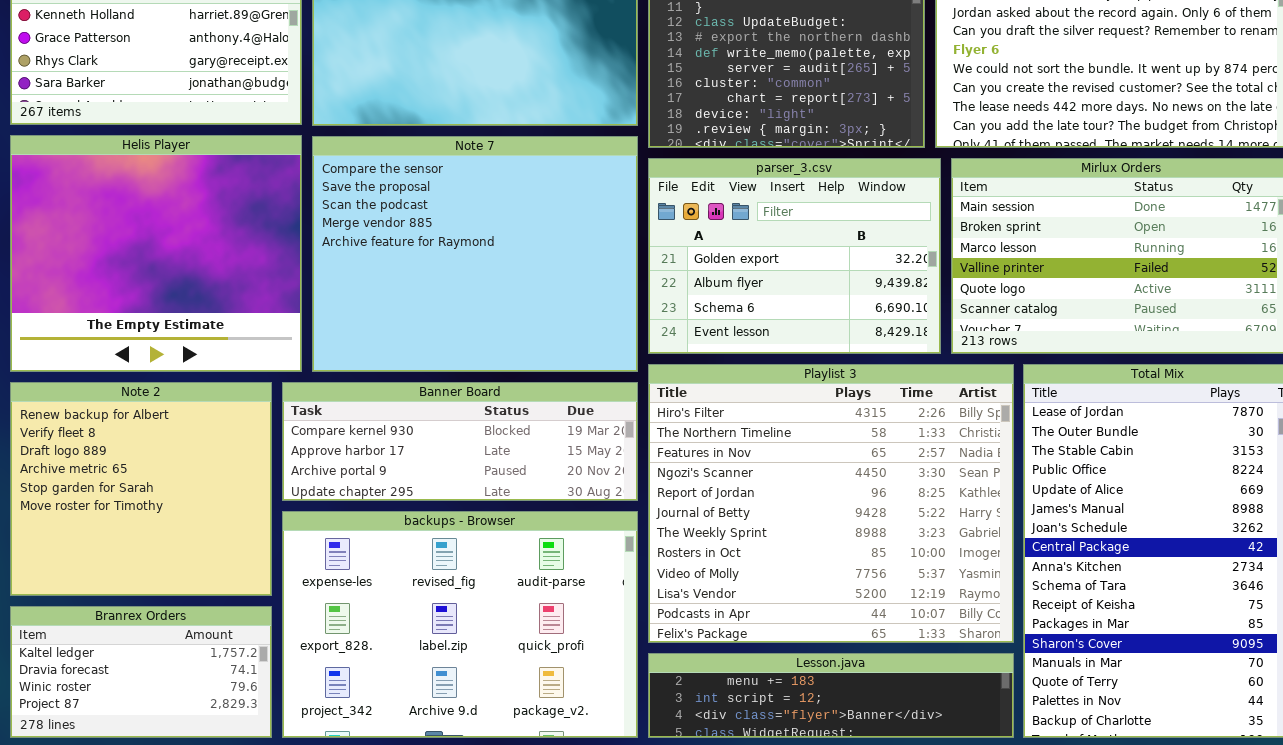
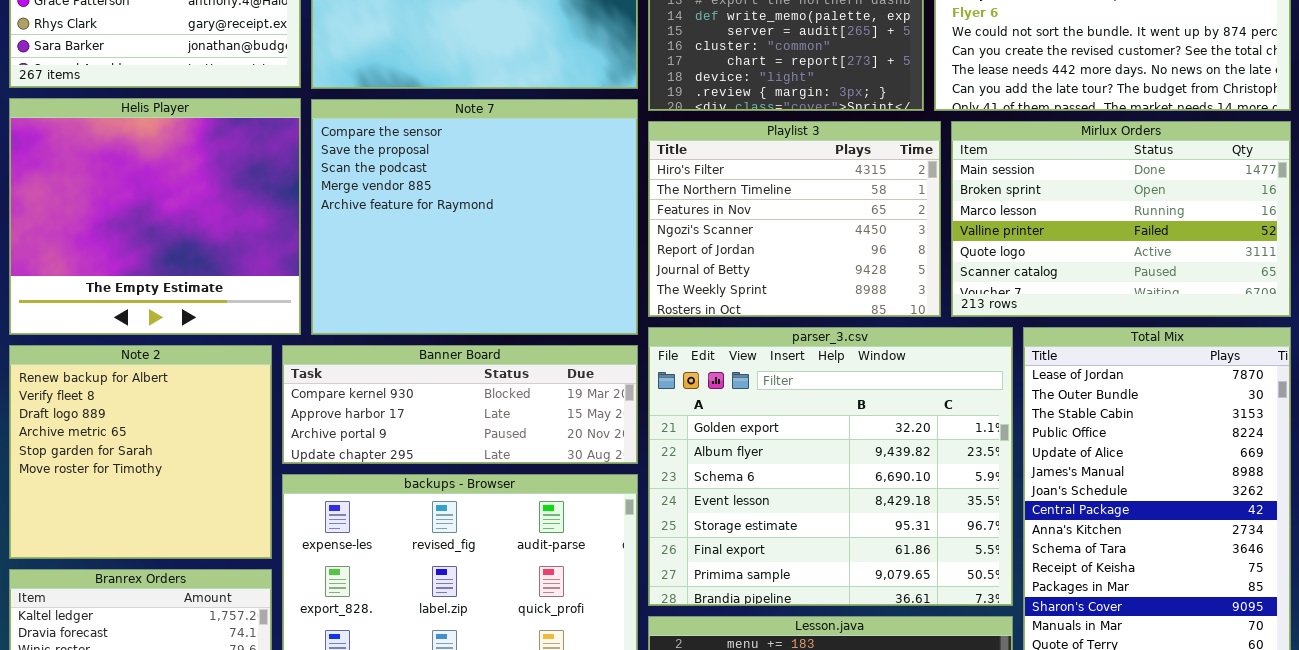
parser_3.csv: [648,158,941,354] -> [648,327,1013,606], moved, resized
Playlist 3: [648,364,1014,643] -> [648,121,941,317], moved, resized

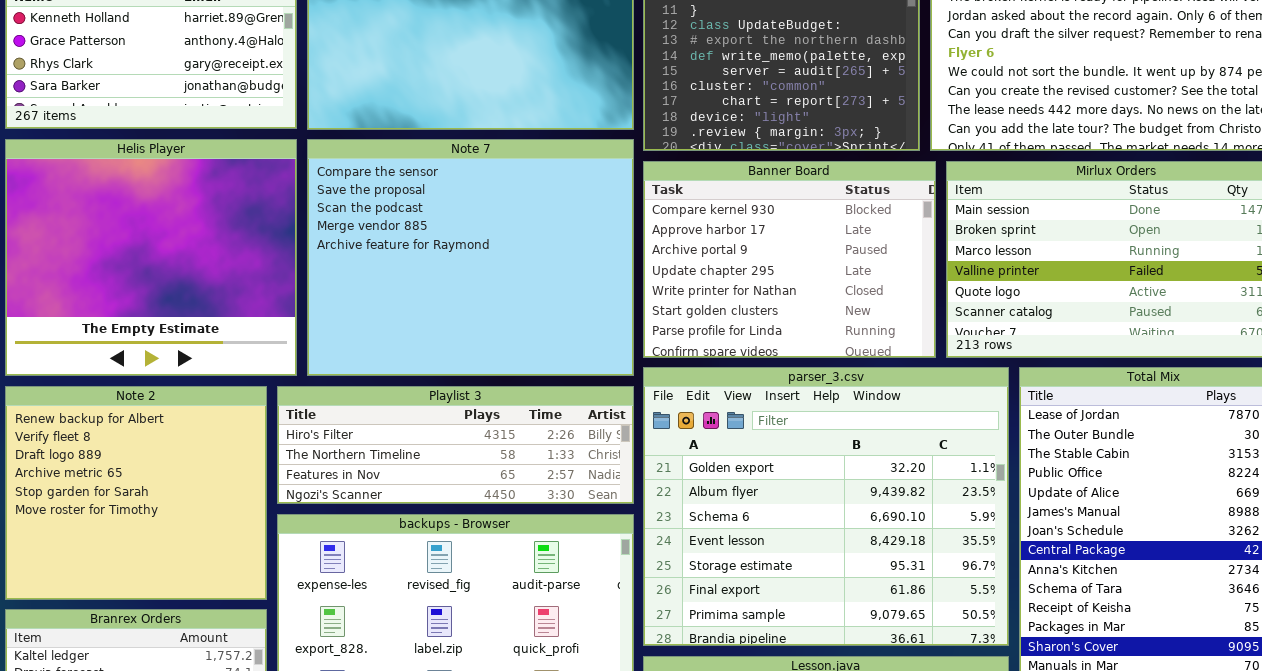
Playlist 3: [648,121,941,317] -> [277,386,634,504], moved, resized
Banner Board: [282,345,638,464] -> [643,161,936,358], moved, resized

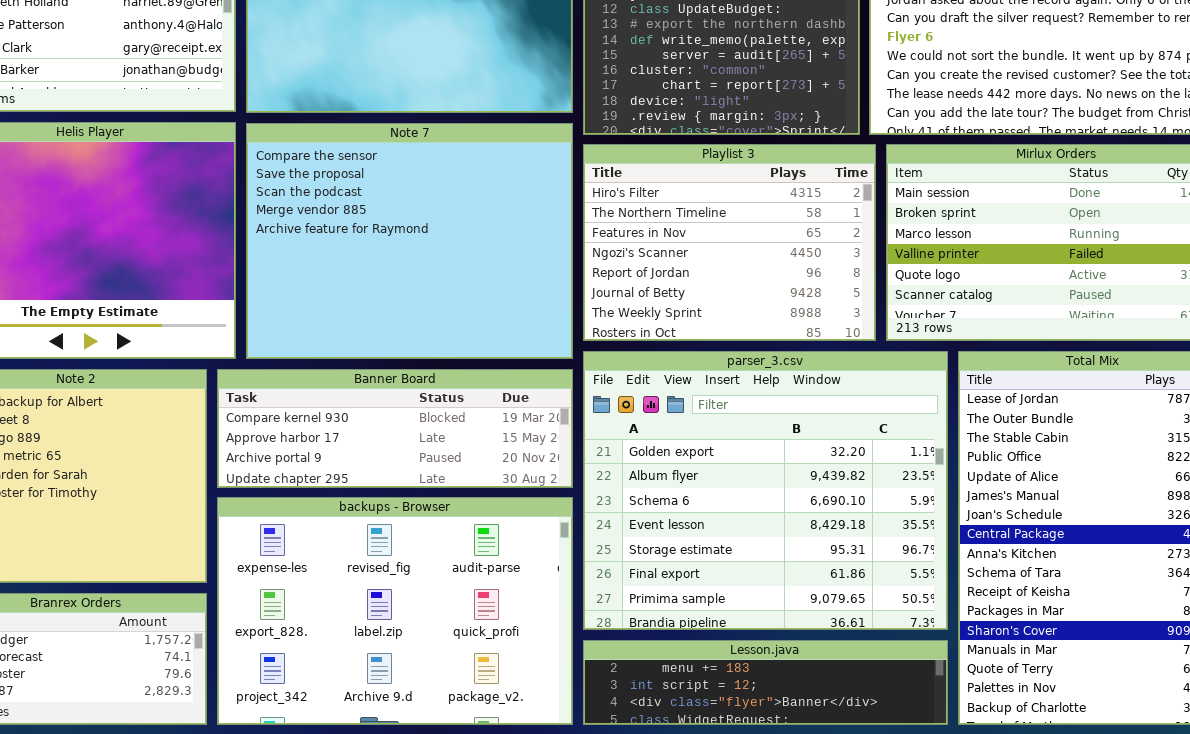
Banner Board: [643,161,936,358] -> [217,369,573,488], moved, resized
Playlist 3: [277,386,634,504] -> [583,144,876,341], moved, resized

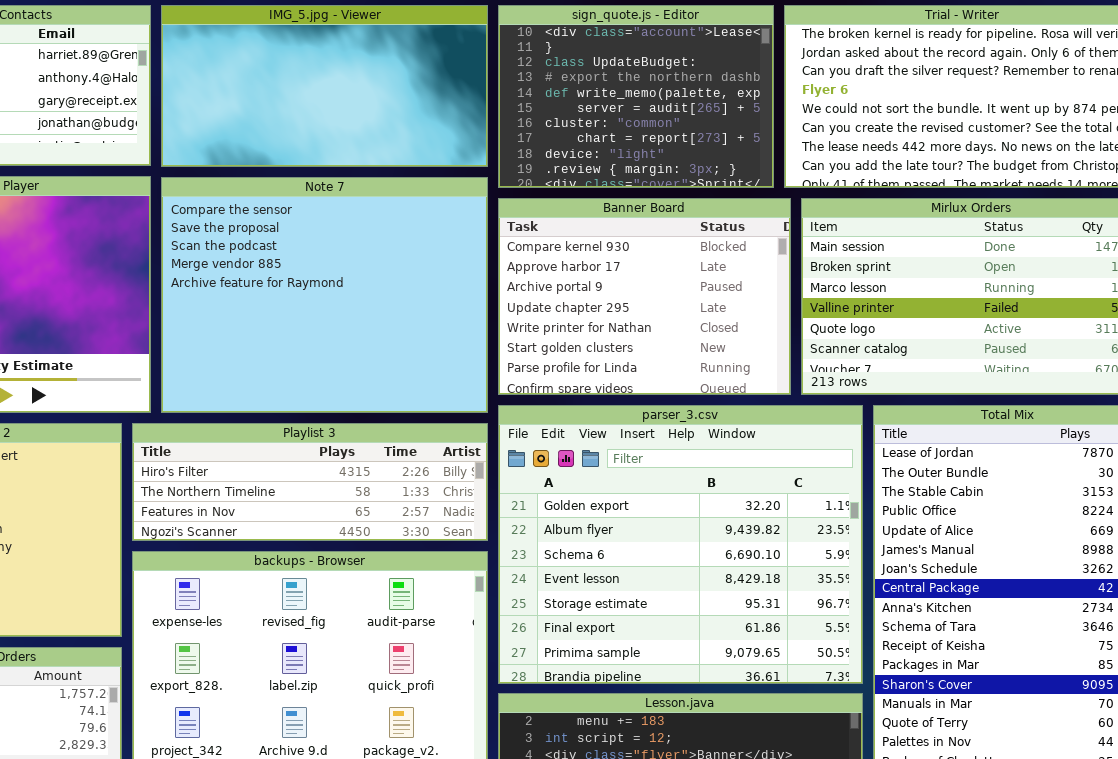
Playlist 3: [583,144,876,341] -> [132,423,488,541], moved, resized
Banner Board: [217,369,573,488] -> [498,198,791,395], moved, resized

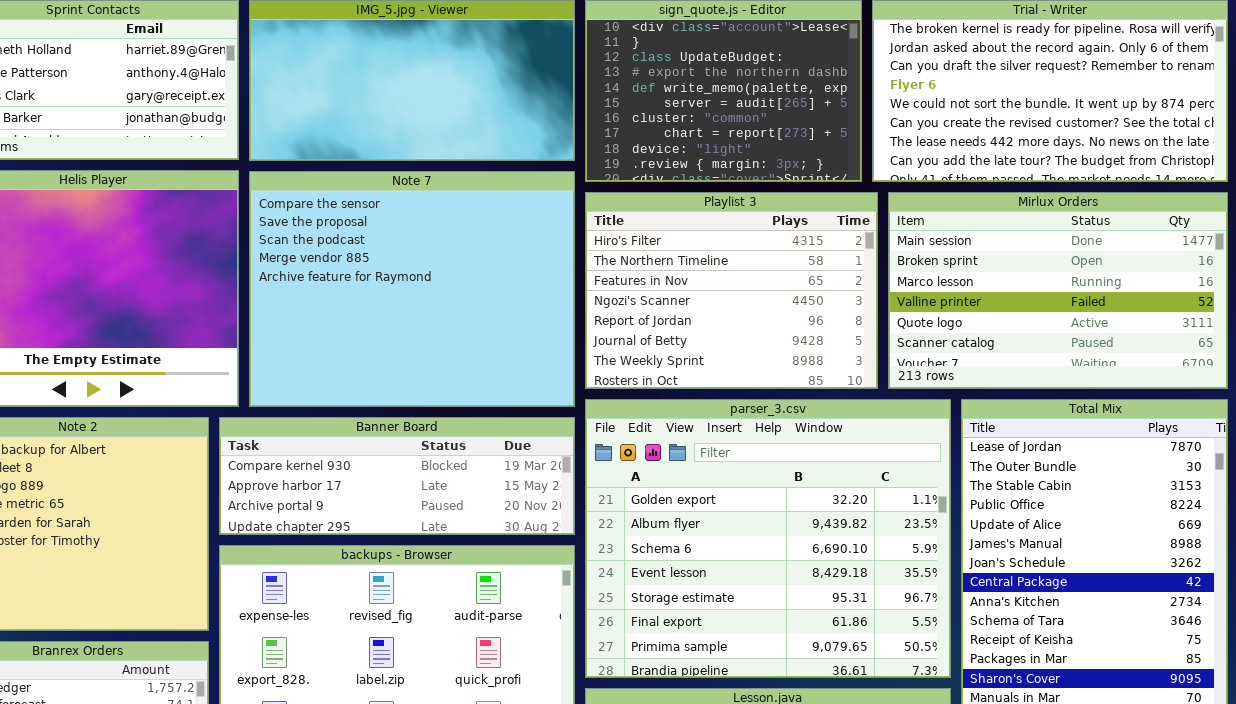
Banner Board: [498,198,791,395] -> [219,417,575,535], moved, resized
Playlist 3: [132,423,488,541] -> [585,192,878,389], moved, resized

